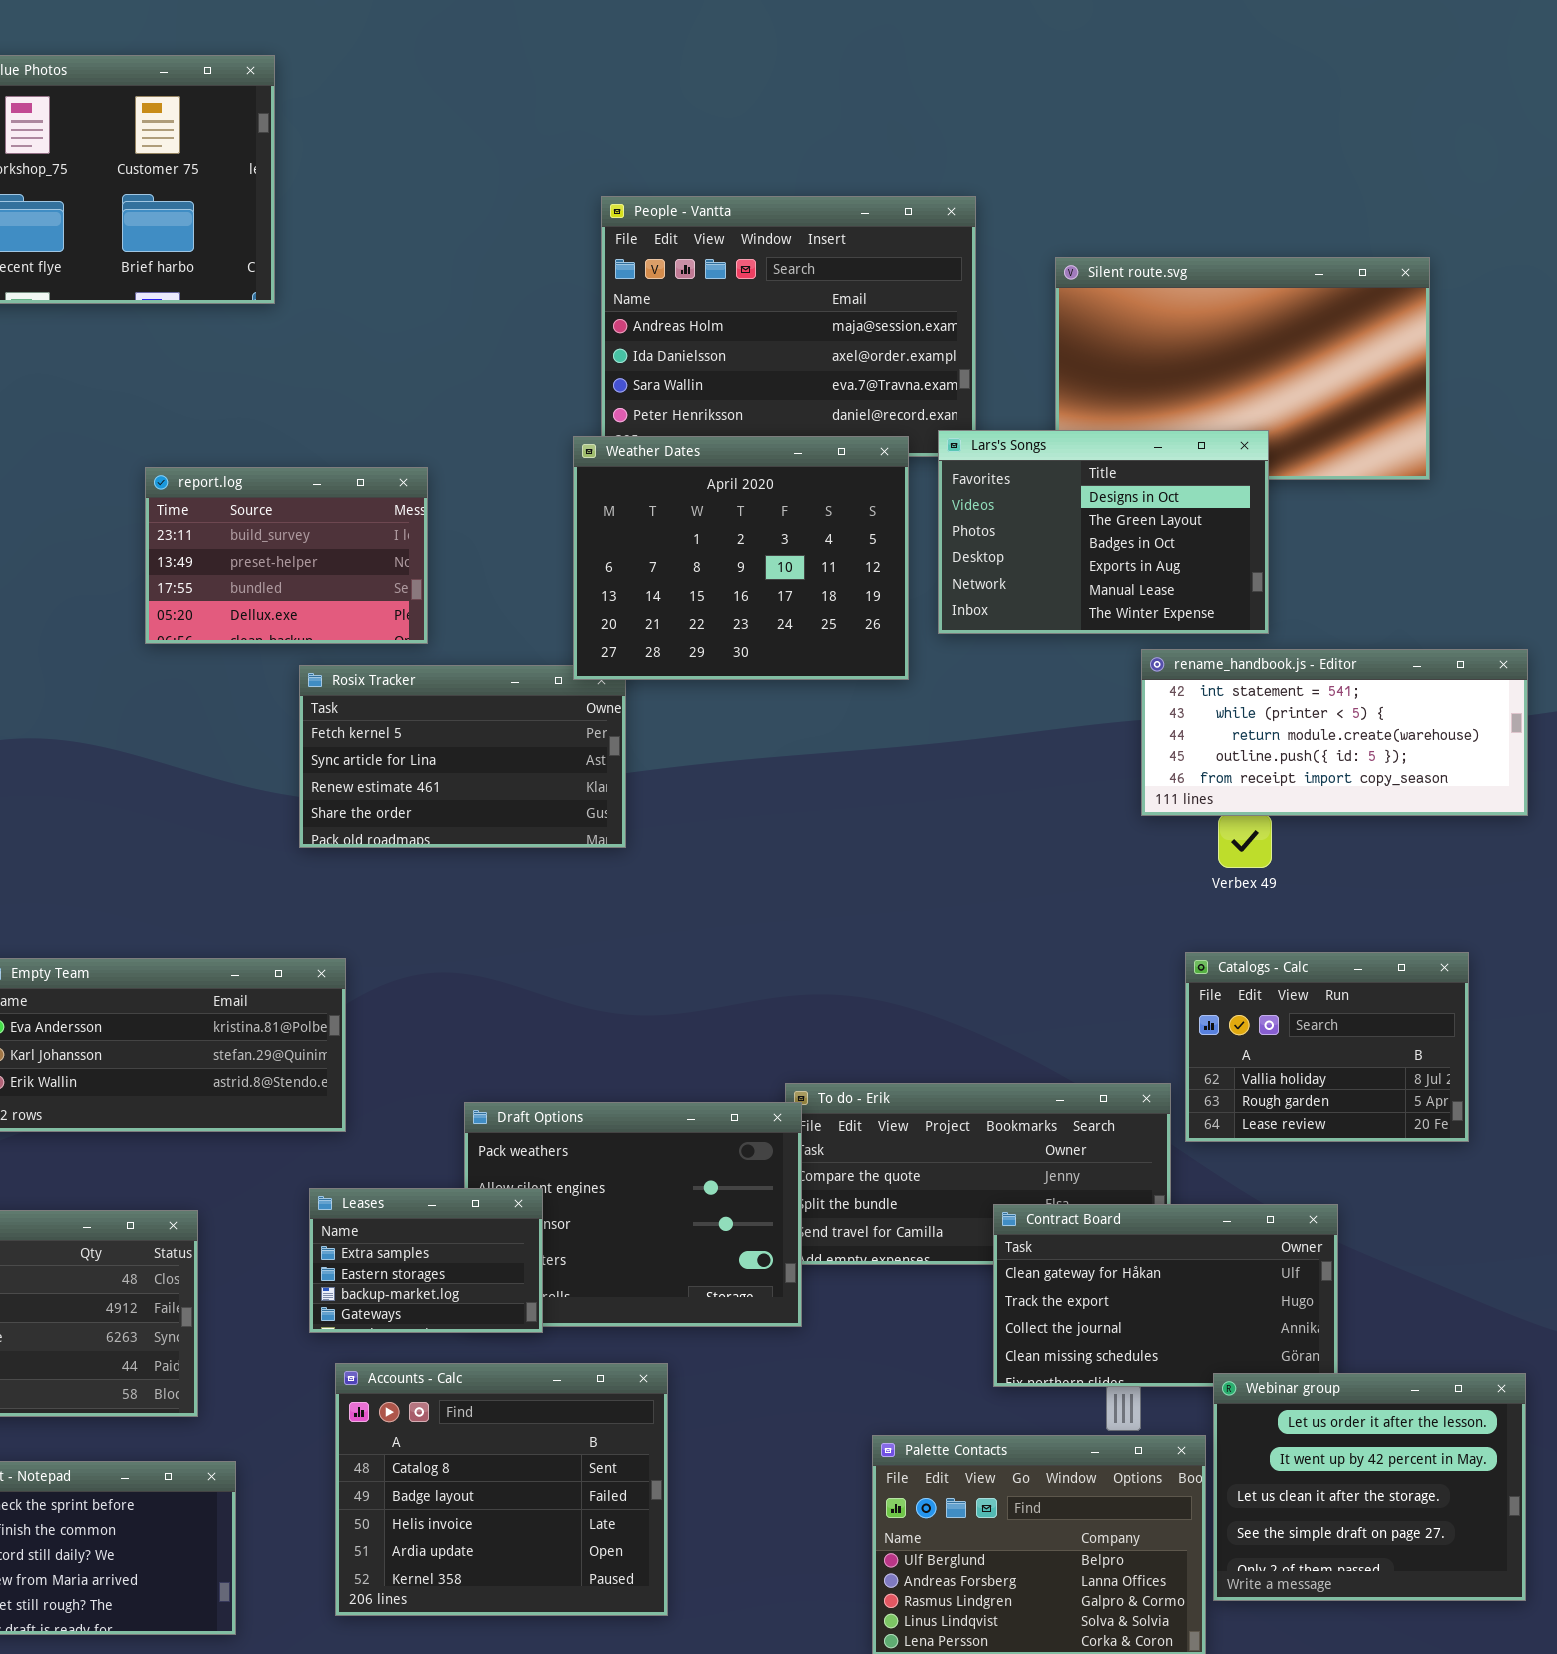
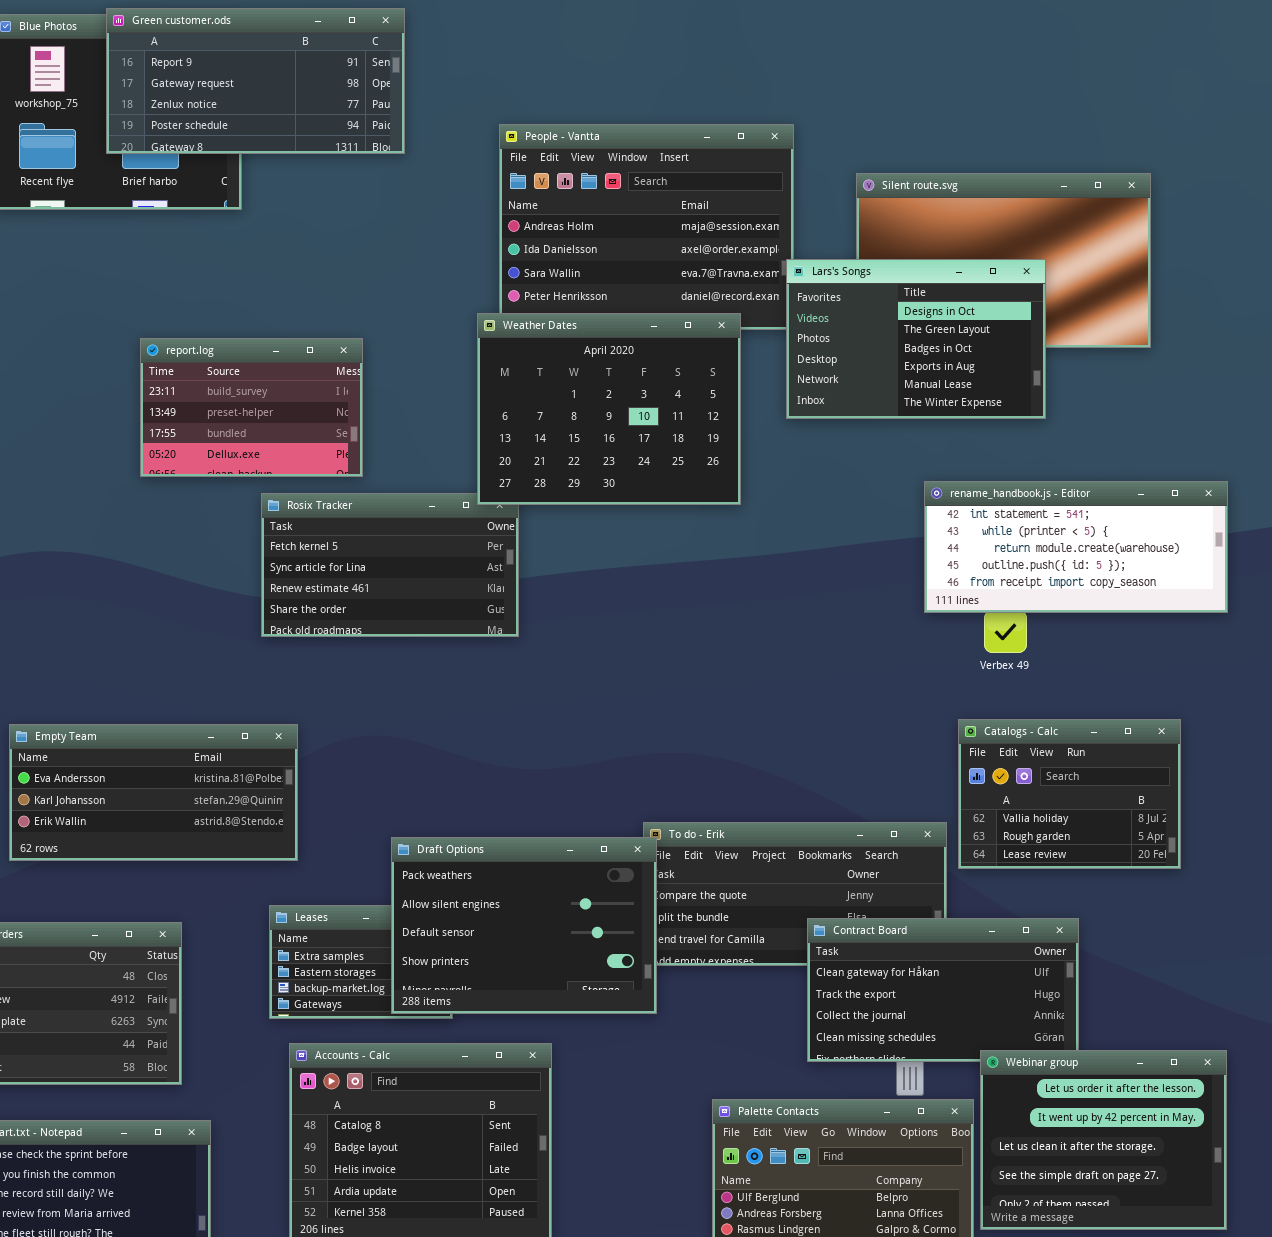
Green customer.ods: none -> [106,8,405,154], opened
Lars's Songs: [938,430,1269,634] -> [786,259,1046,419], moved
Draft Options: [464,1102,802,1327] -> [391,837,657,1014], raised

